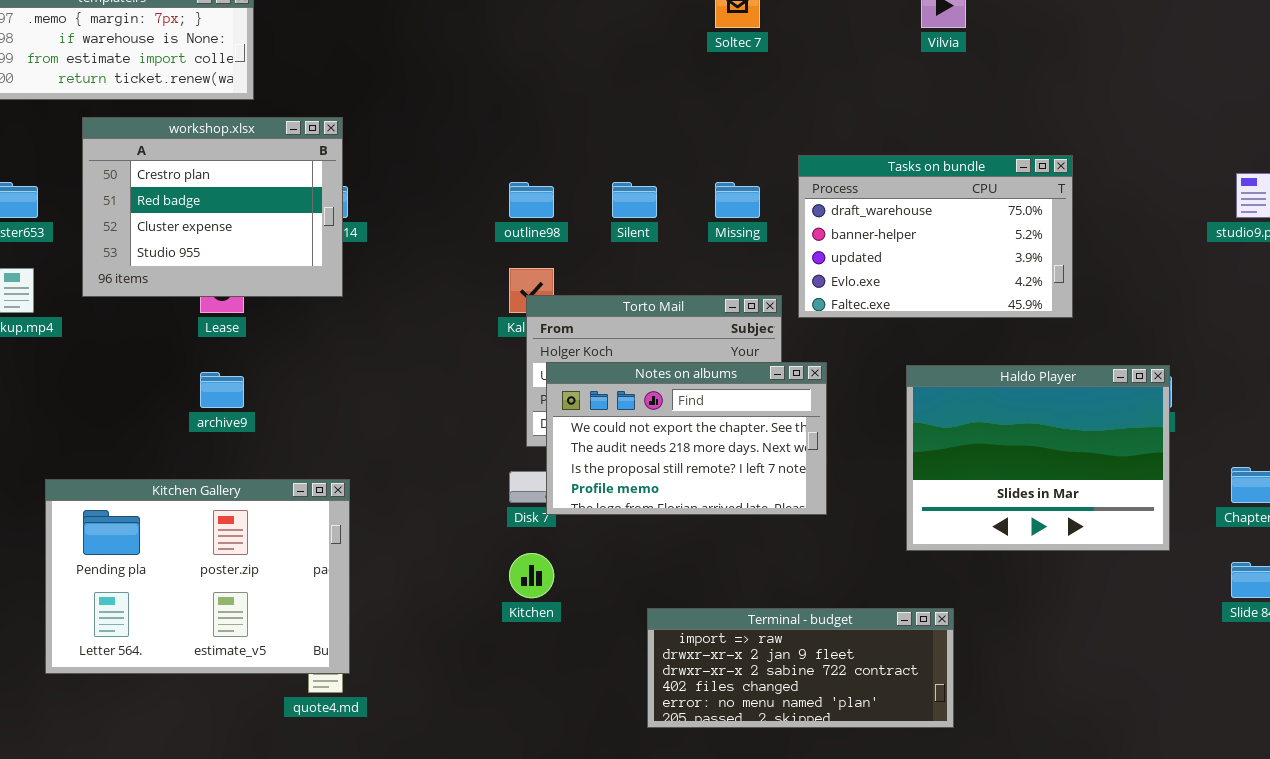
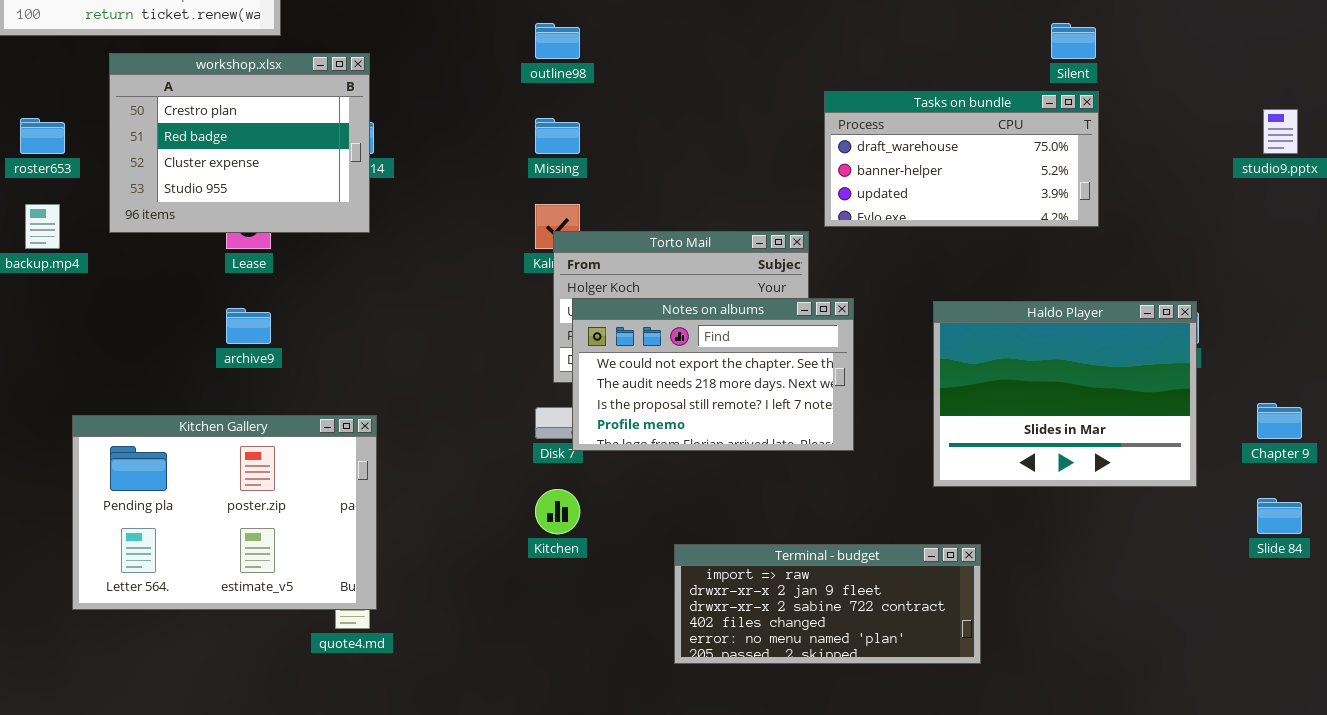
Tasks on bundle: [798,155,1073,318] -> [824,91,1099,227], resized
outline98: [509,182,554,218] -> [535,23,580,59], moved
Silent: [612,182,657,218] -> [1051,23,1096,59], moved
Missing: [715,182,760,218] -> [535,118,580,154], moved

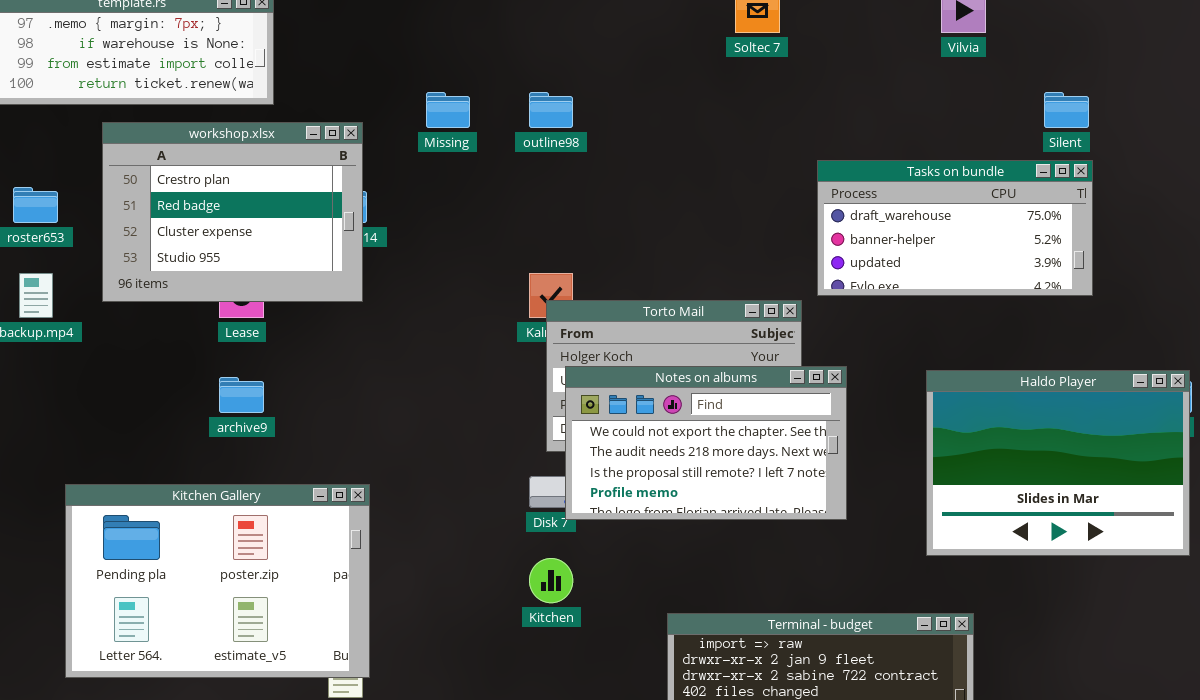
Missing: [535,118,580,154] -> [426,92,470,128], moved

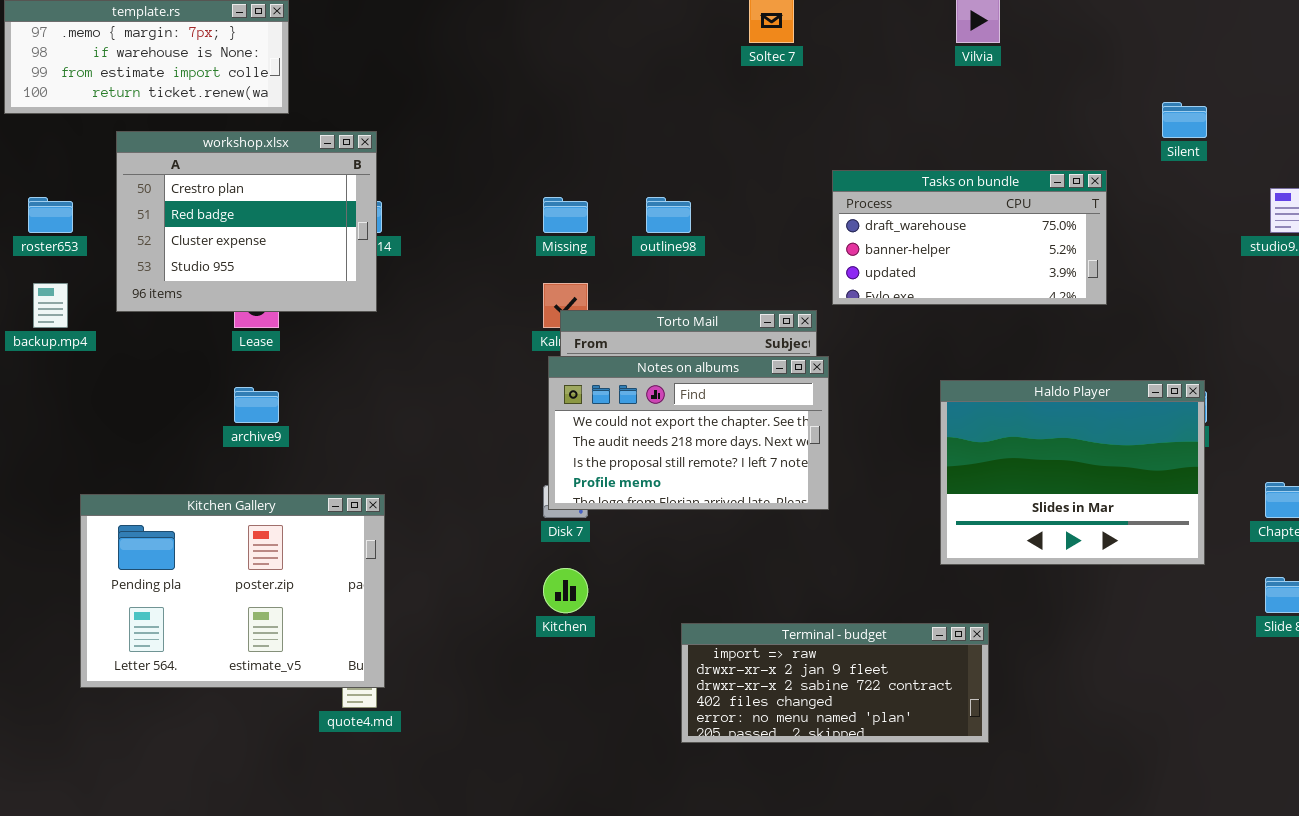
Missing: [426,92,470,128] -> [543,197,588,233], moved
outline98: [529,92,573,128] -> [646,197,691,233], moved
Silent: [1044,92,1089,128] -> [1162,102,1207,138], moved
Notes on albums: [565,366,847,520] -> [548,356,829,510], moved

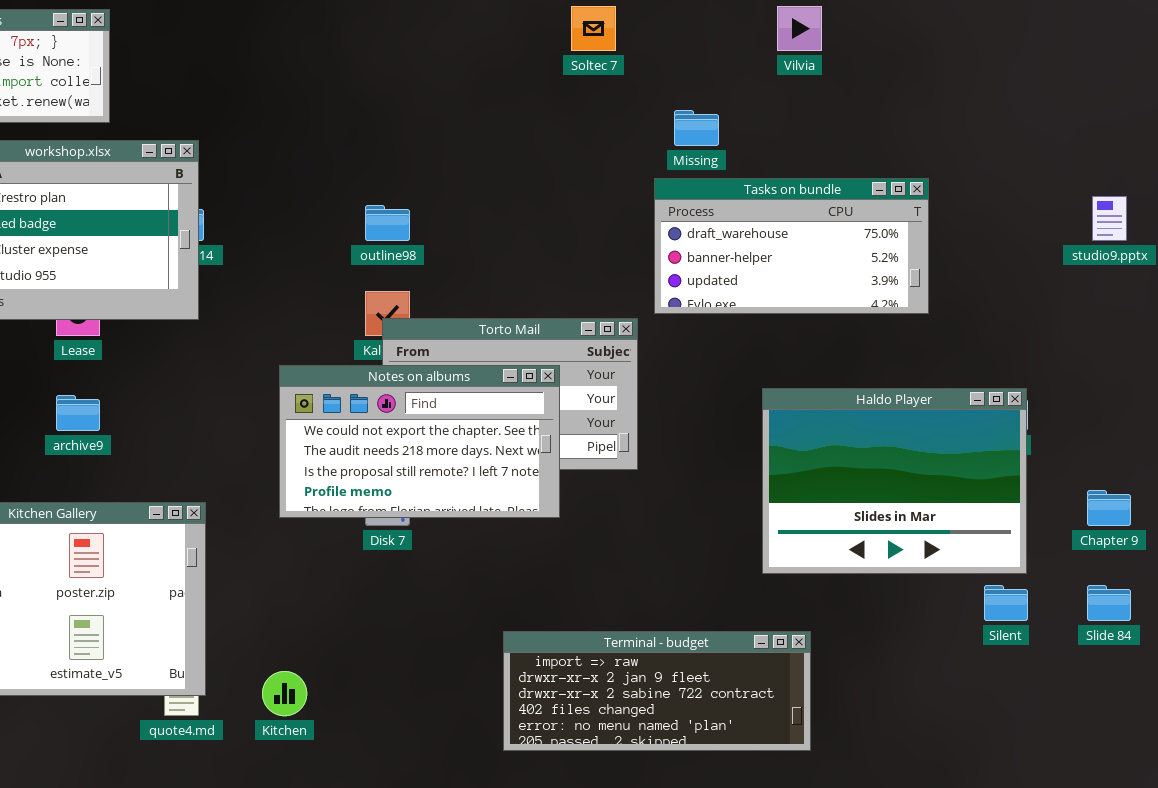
Silent: [1162,102,1207,138] -> [984,585,1028,621], moved
Missing: [543,197,588,233] -> [674,110,719,146], moved
outline98: [646,197,691,233] -> [365,205,410,241], moved
Notes on albums: [548,356,829,510] -> [279,365,560,518], moved
Kitchen: [543,568,588,613] -> [262,671,307,716], moved

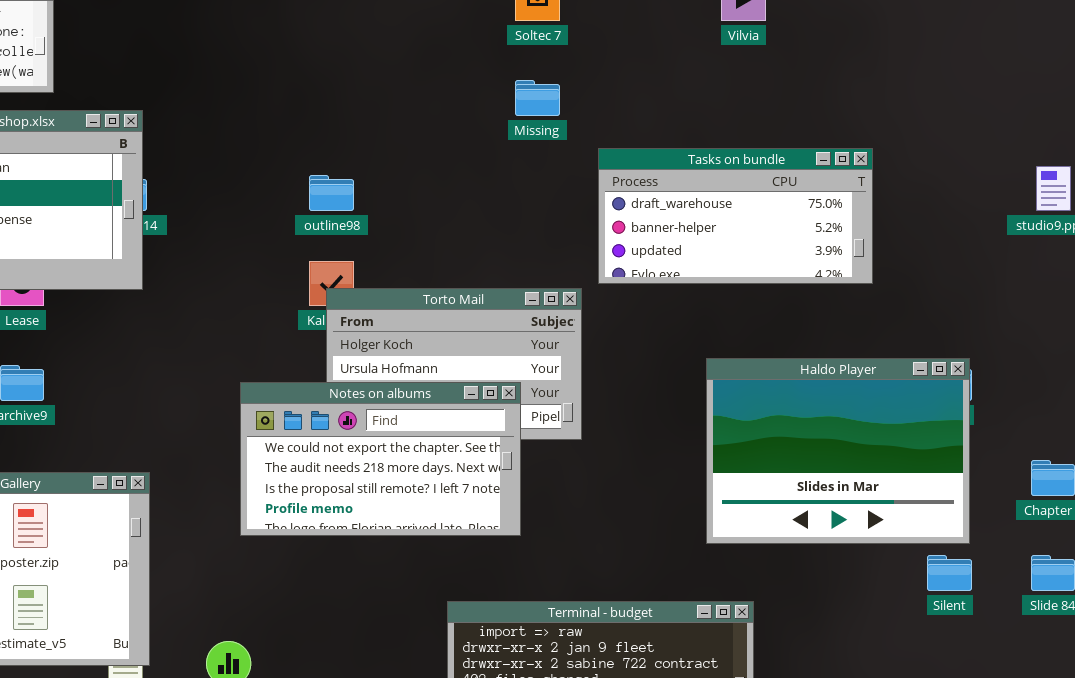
Missing: [674,110,719,146] -> [515,80,560,116], moved
Notes on albums: [279,365,560,518] -> [240,382,521,536], moved

